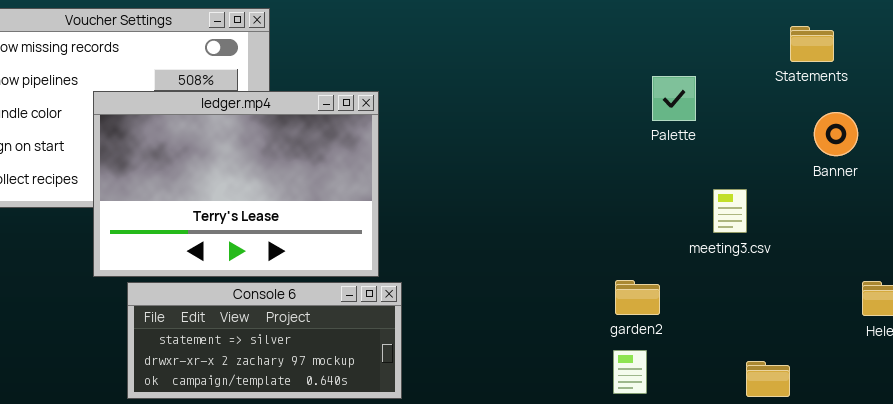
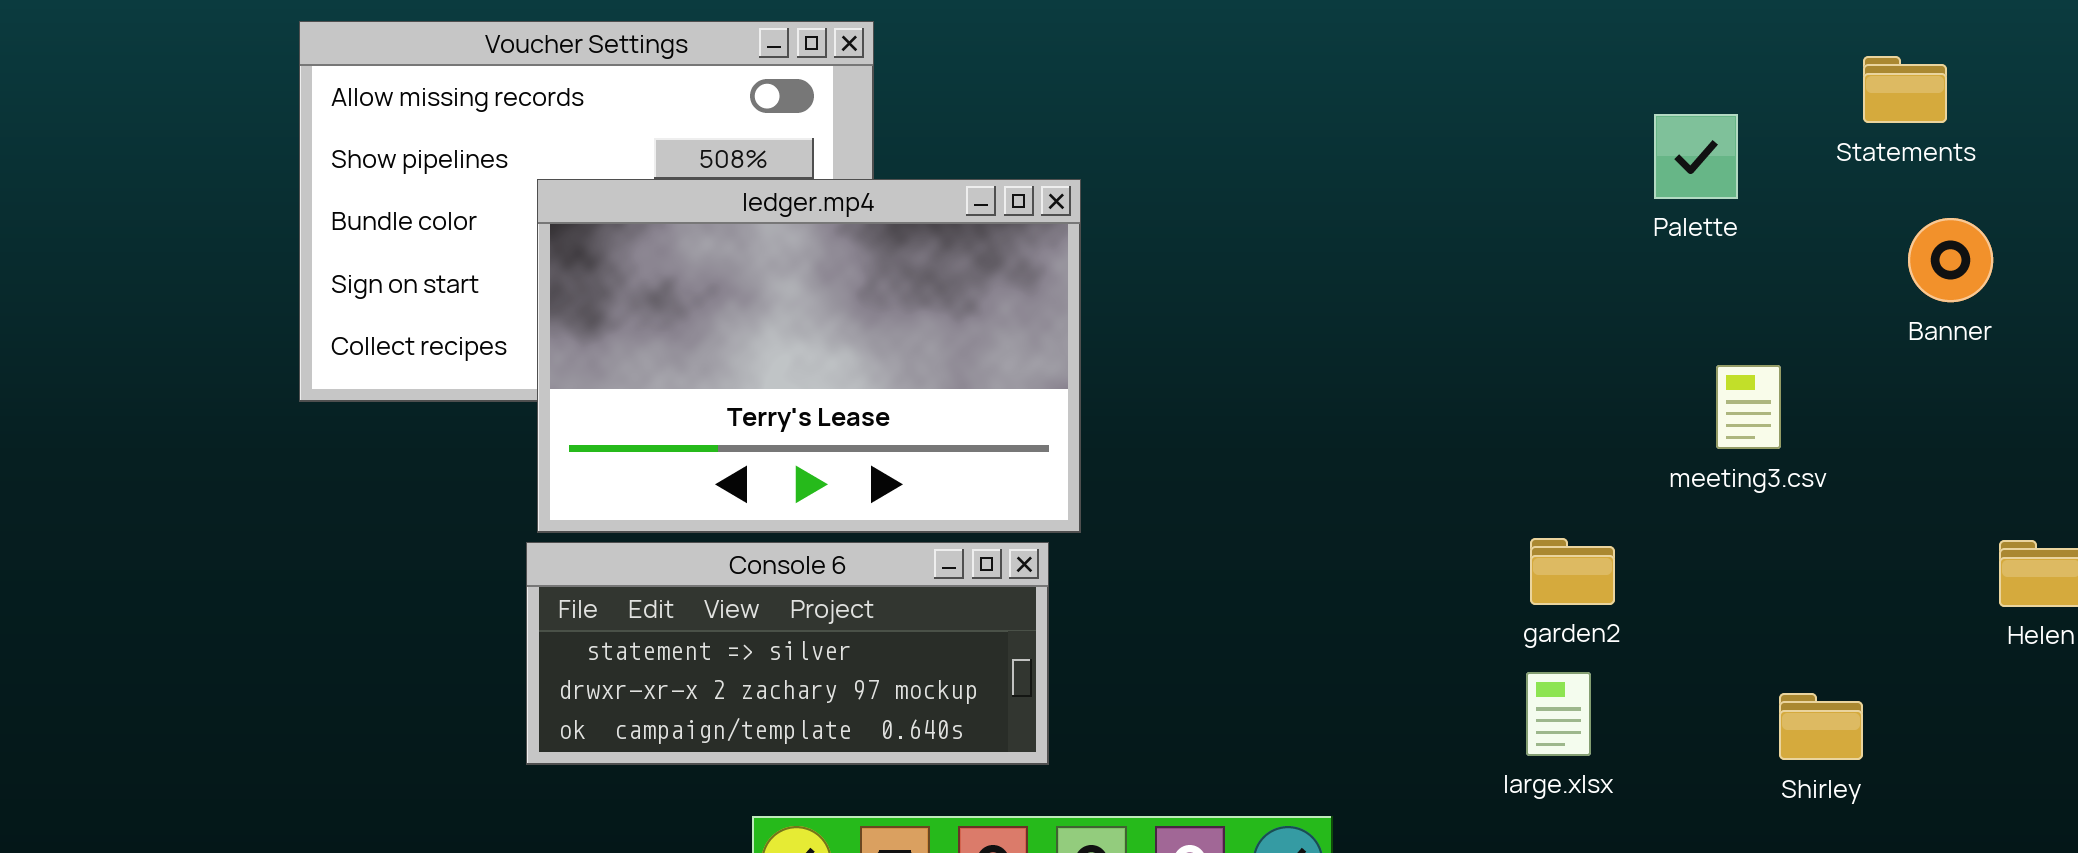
Palette: [652,76,696,121] -> [1654,114,1738,199], moved
Console 6: [127,282,402,399] -> [526,542,1049,765], moved

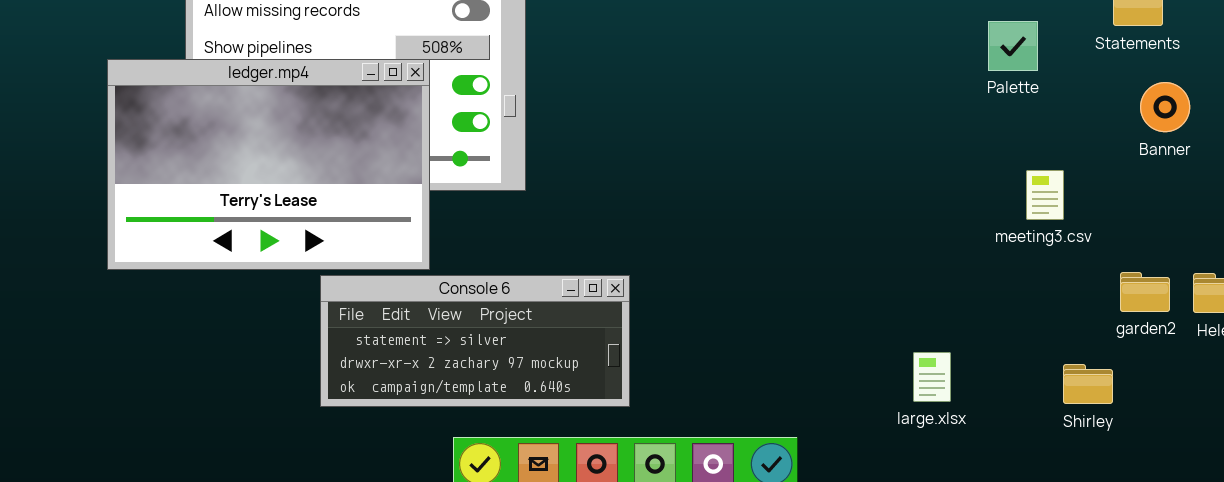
ledger.mp4: [537,179,1081,533] -> [107,59,430,270], moved
garden2: [1530,538,1615,605] -> [1120,272,1170,312], moved

